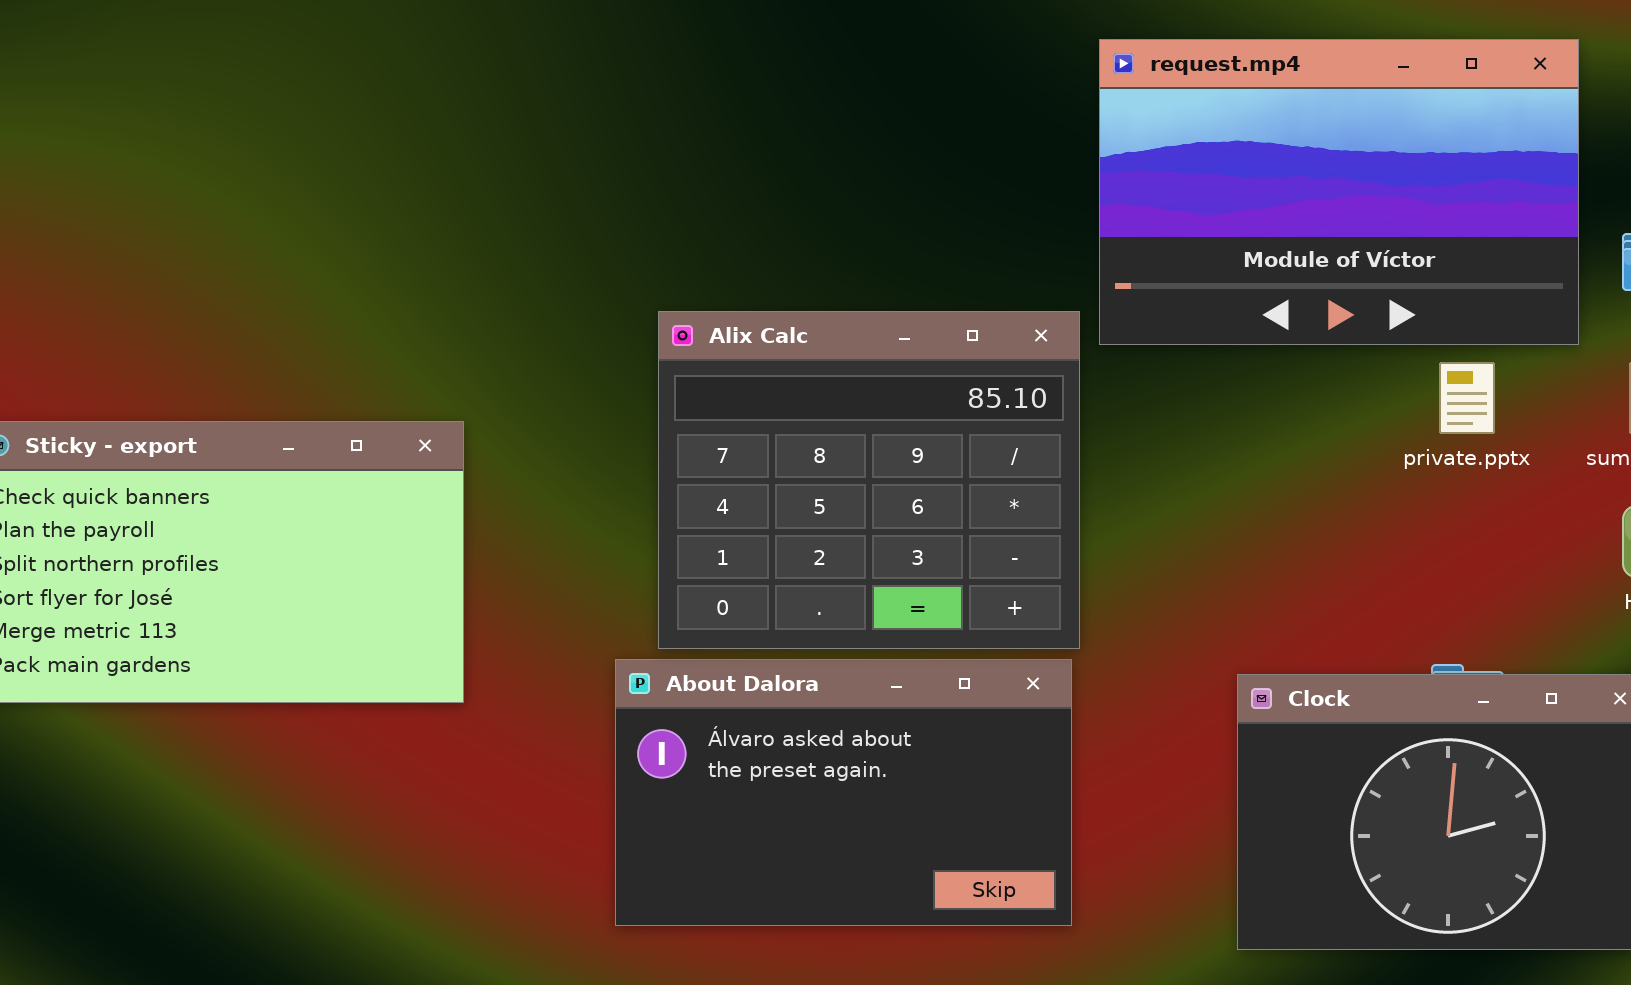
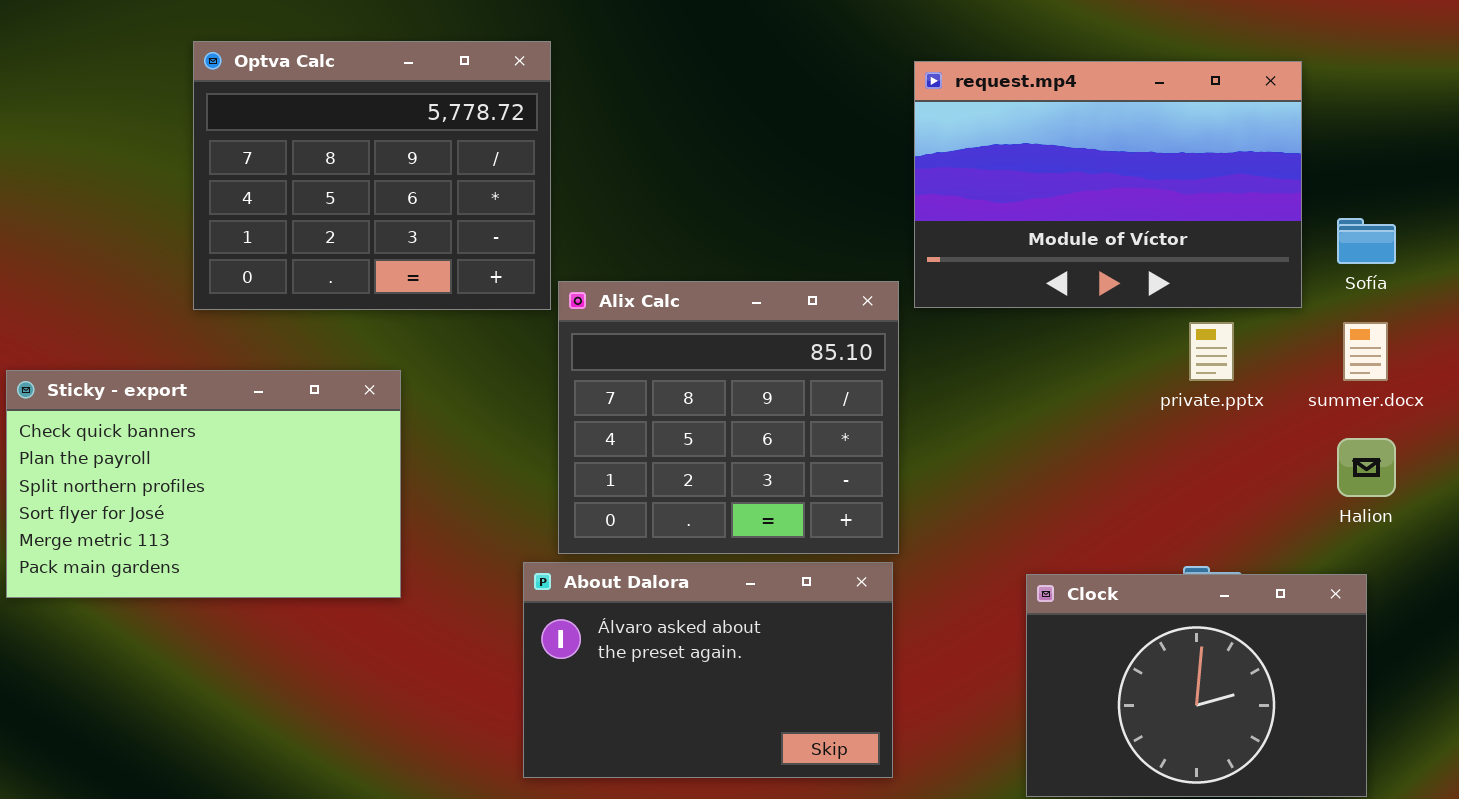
Optva Calc: none -> [193,41,551,310], opened

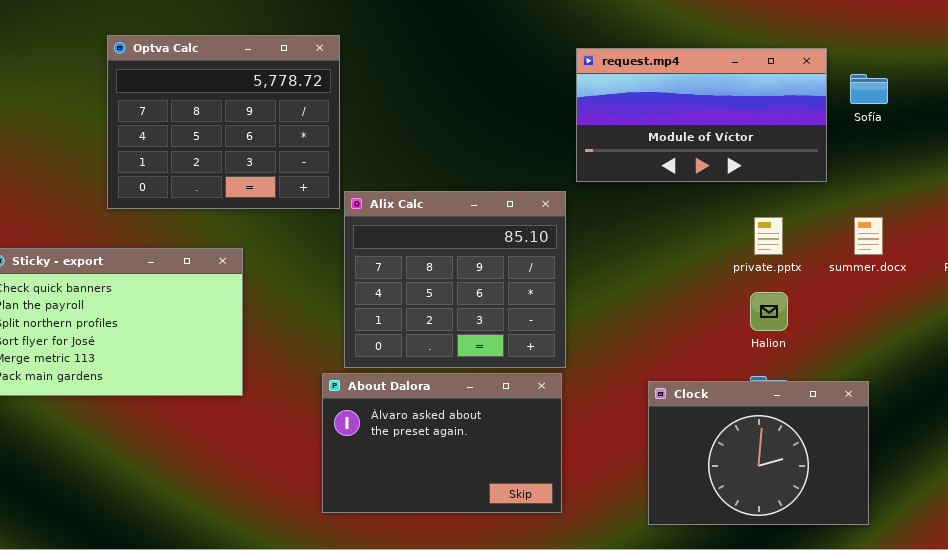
request.mp4: [914,61,1302,308] -> [576,48,827,182], resized
Sofía: [1337,218,1396,264] -> [850,74,888,104], moved
Halion: [1337,438,1396,497] -> [750,292,788,331], moved

